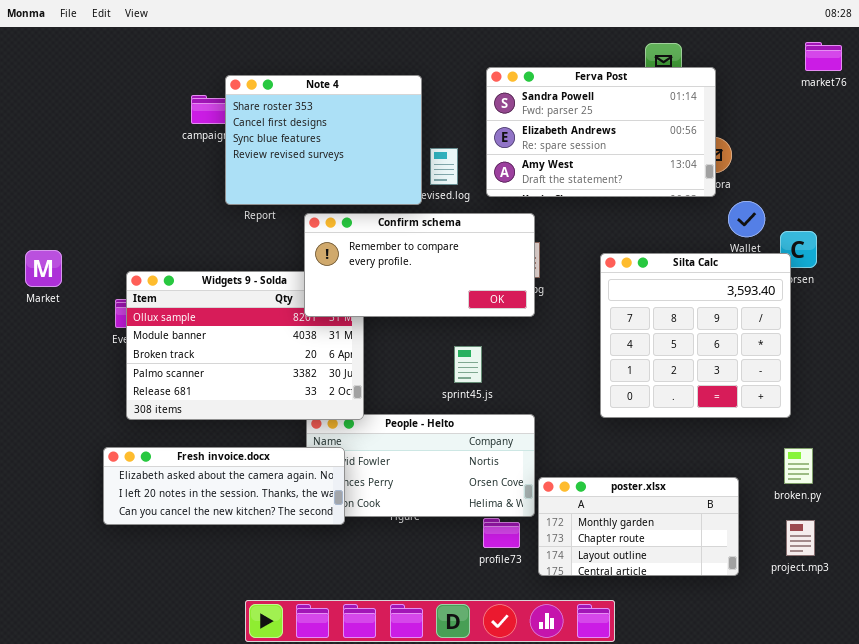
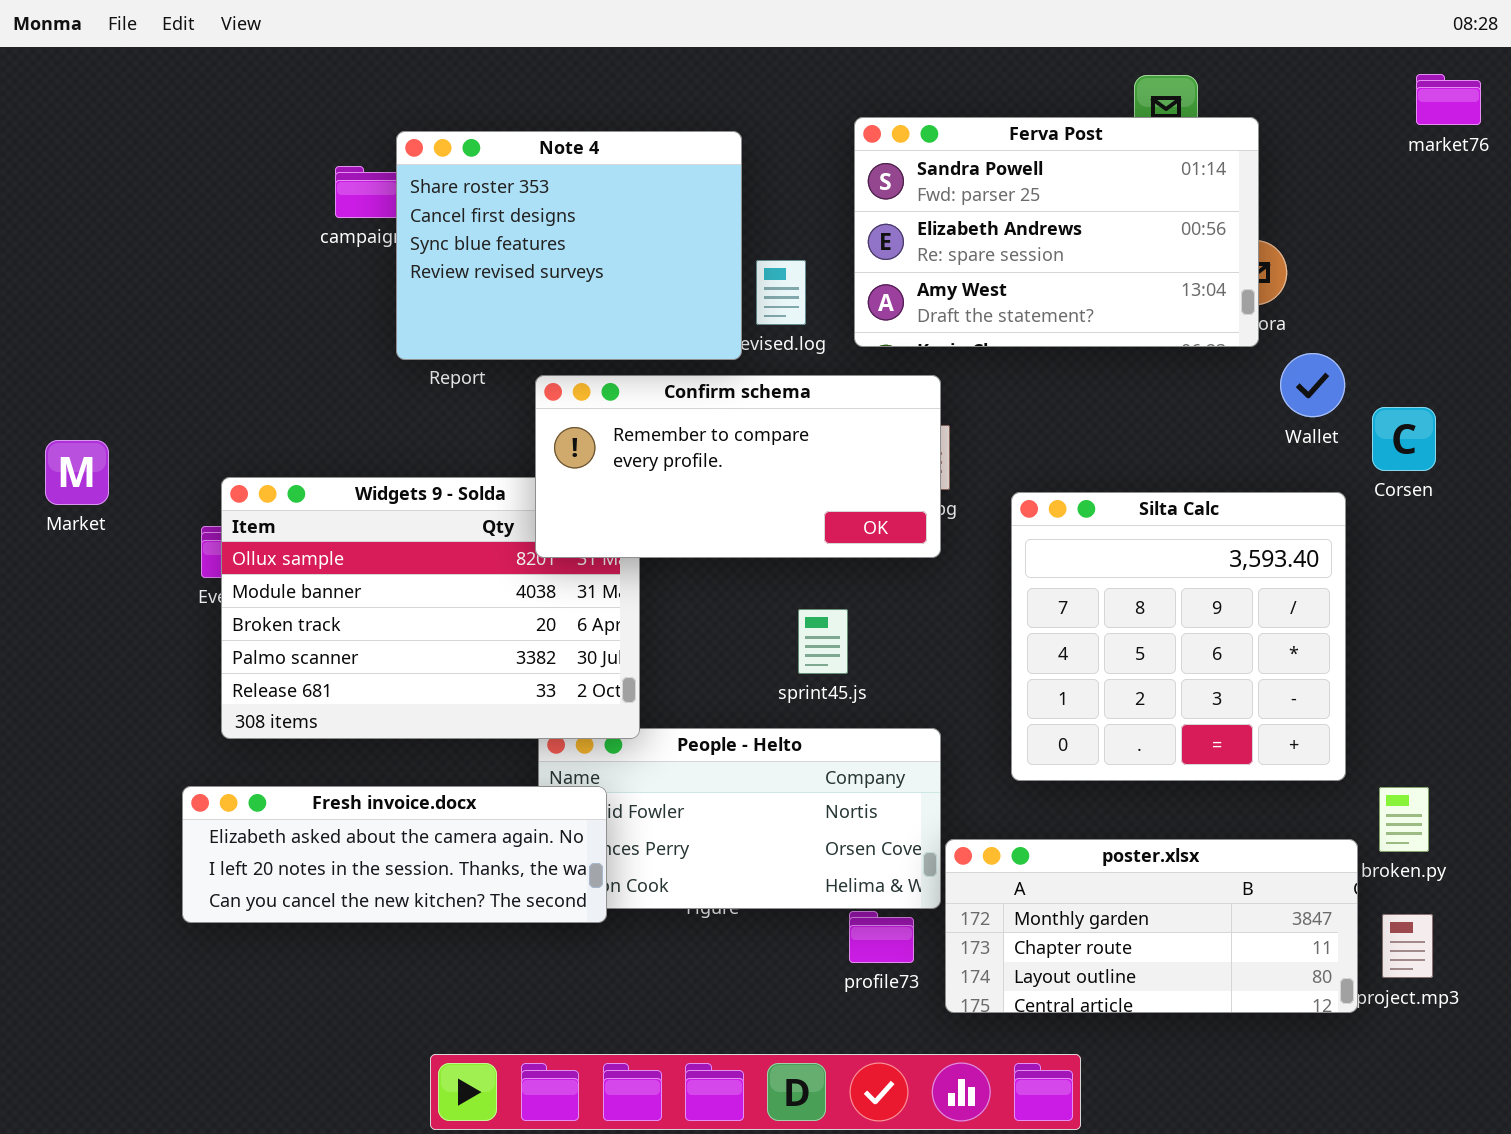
Silta Calc: [600,253,791,418] -> [1011,492,1346,781], moved
poster.xlsx: [538,477,739,576] -> [945,839,1358,1013], resized

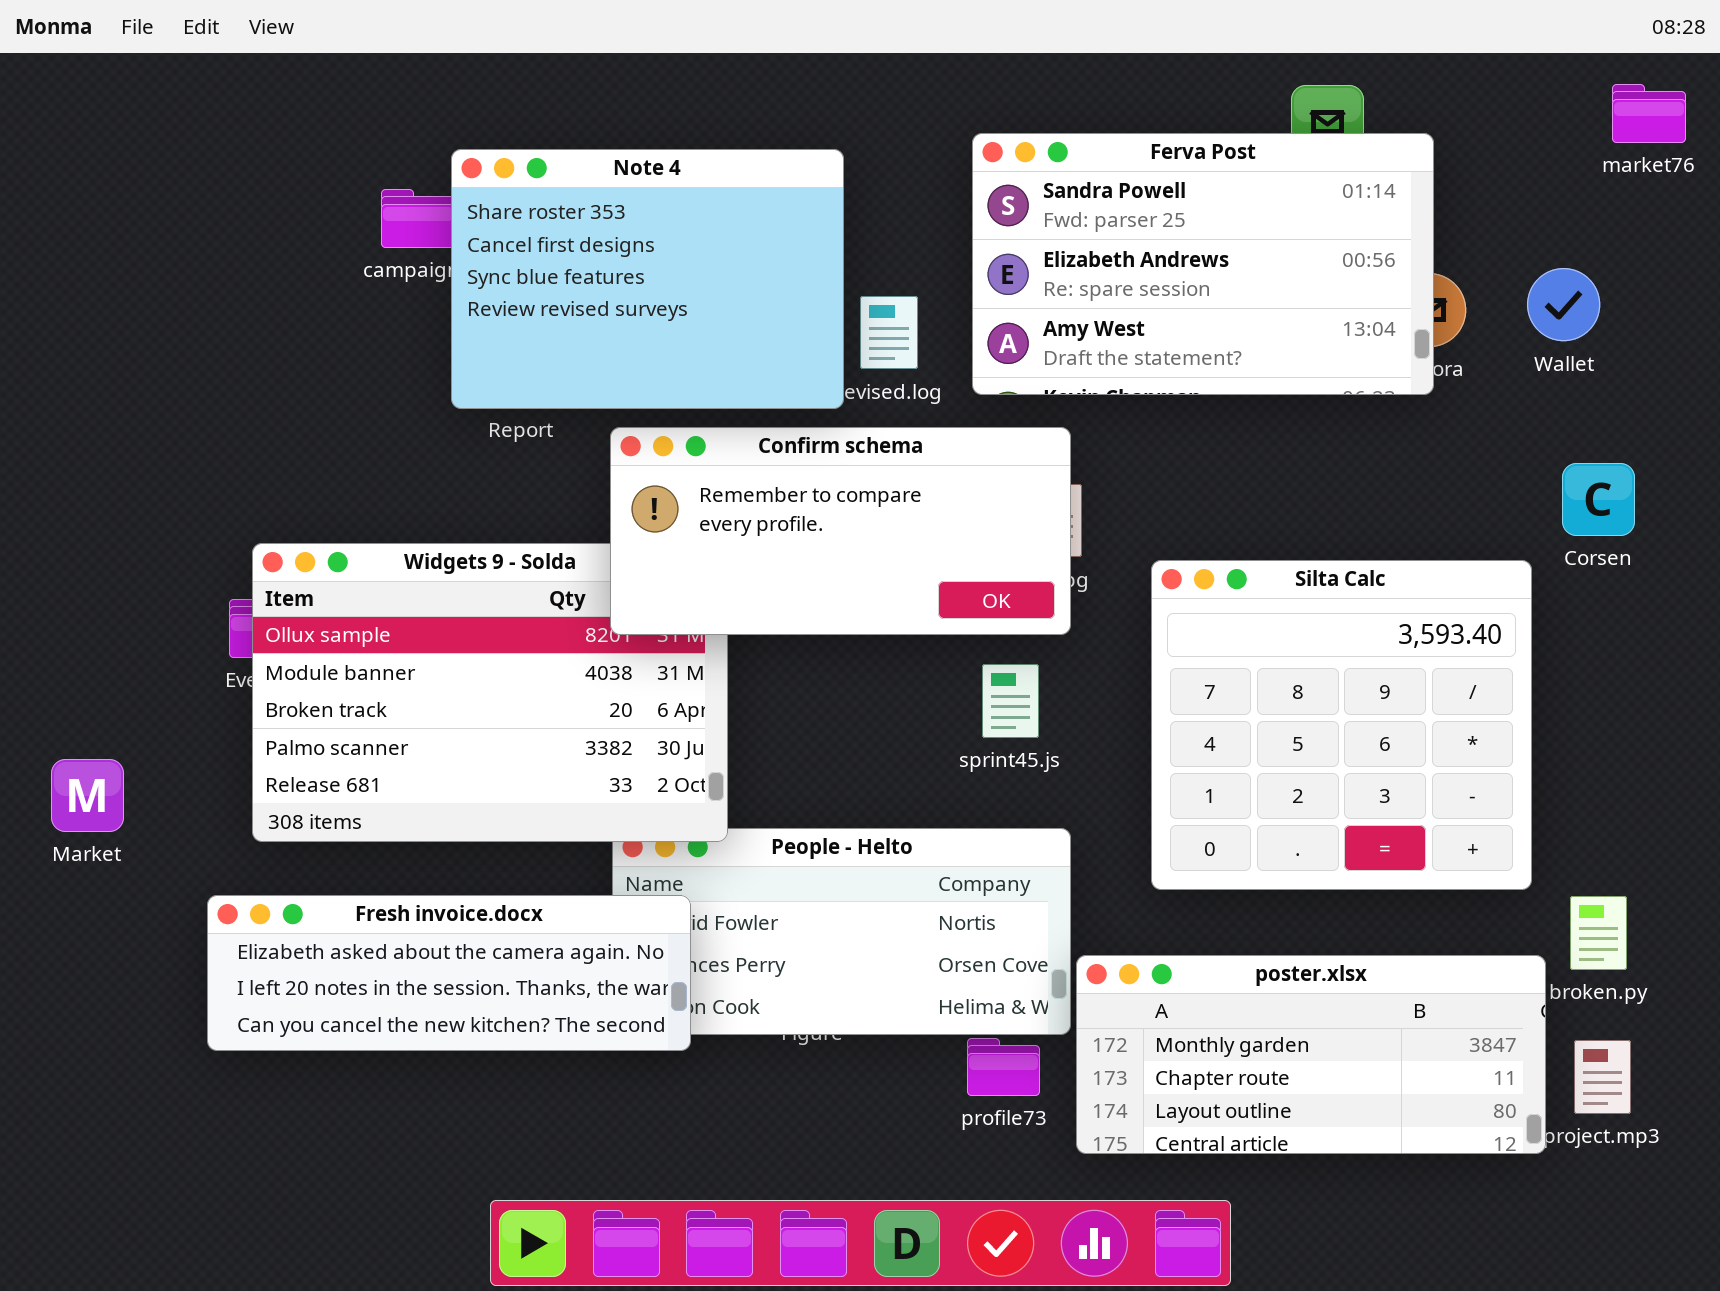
Wallet: [1280,353,1345,417] -> [1527,268,1600,341], moved
Market: [45,440,109,505] -> [51,759,124,832], moved
sprint45.js: [798,609,848,674] -> [982,664,1039,738], moved

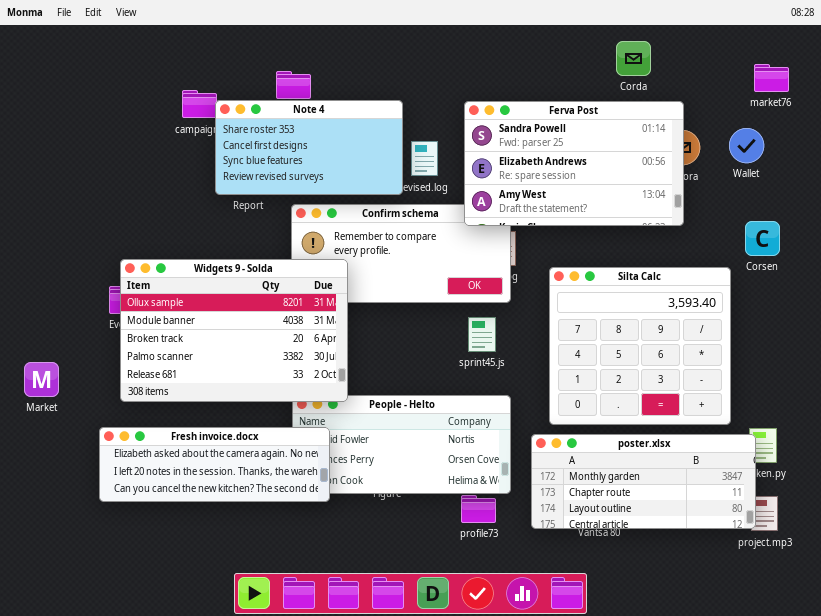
market76: [1612,84,1686,143] -> [754,64,789,92], moved
Ferva Post: [972,133,1434,395] -> [464,101,684,226], moved
Note 4: [451,149,844,409] -> [215,100,403,195], resized
Widgets 9 - Solda: [252,543,728,842] -> [120,259,348,402], raised
poster.xlsx: [1076,955,1546,1154] -> [531,434,756,529], moved

